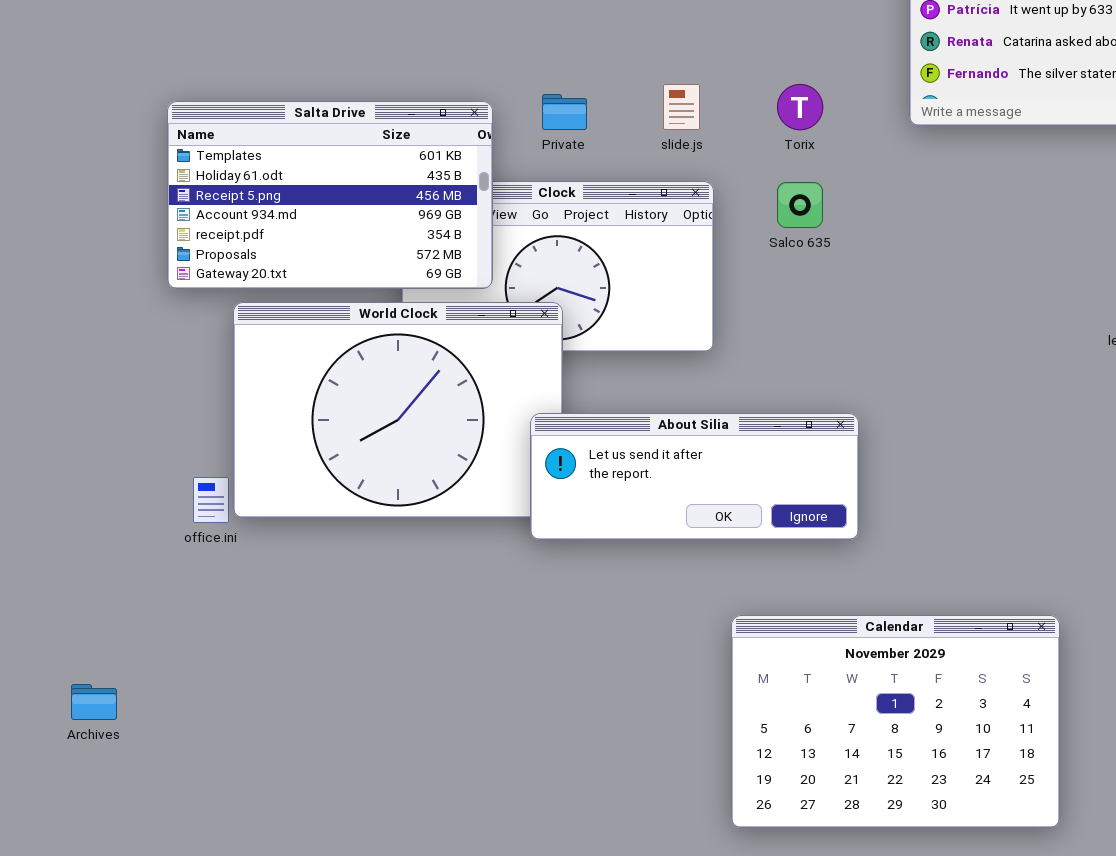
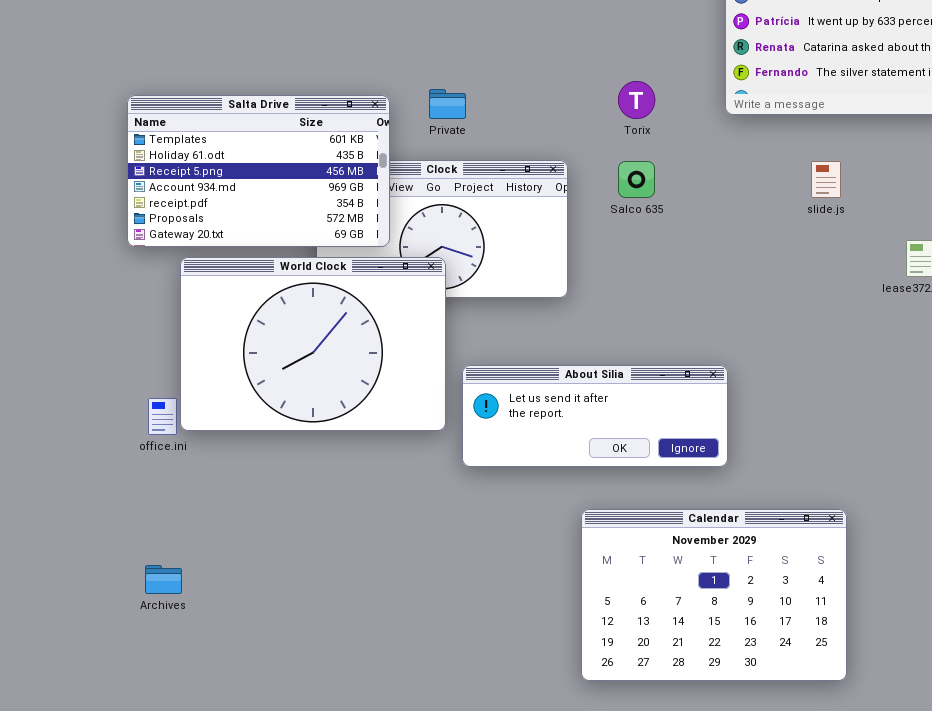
slide.js: [663,84,700,130] -> [811,161,841,198], moved
About Silia: [530,413,859,540] -> [462,365,728,467], moved
Archives: [71,684,117,720] -> [145,565,182,594], moved

